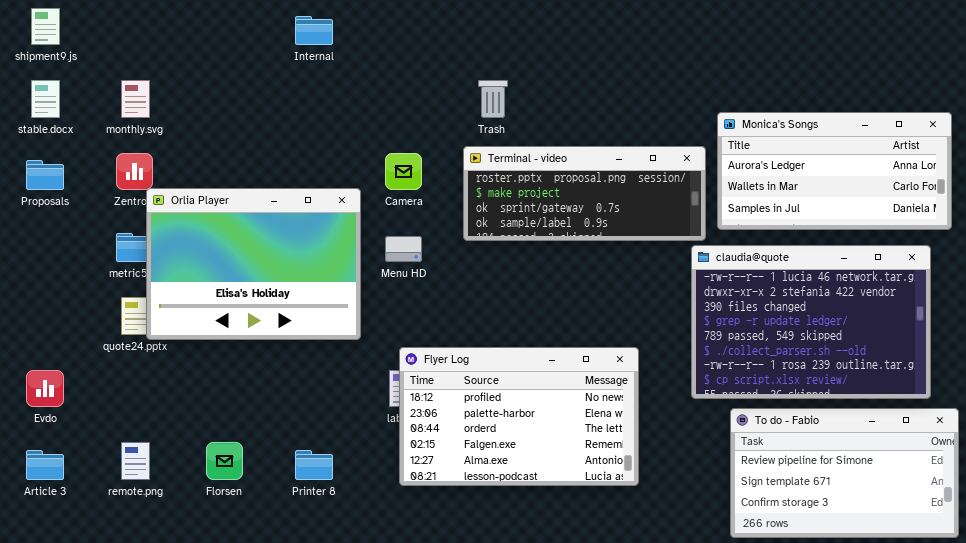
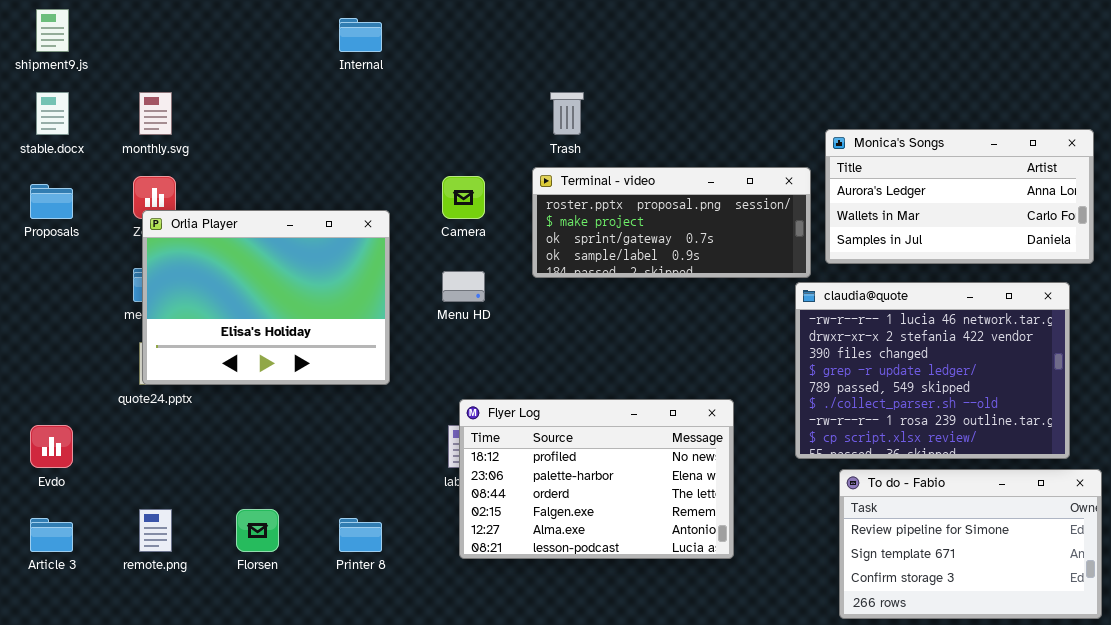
Orlia Player: [146,188,361,340] -> [142,210,390,385], moved

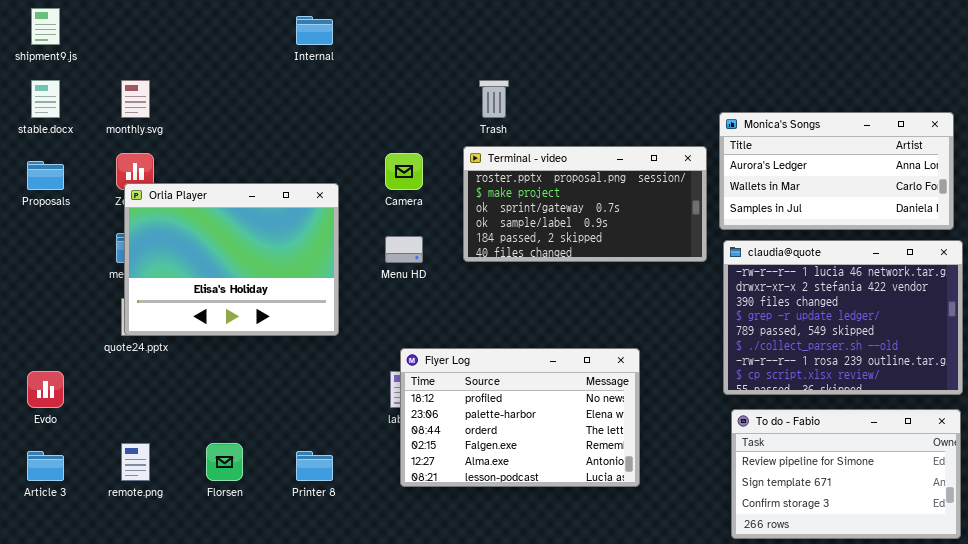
Terminal - video: [532,167,811,278] -> [463,146,707,262], resized
claudia@quote: [795,282,1070,459] -> [723,240,963,395], moved

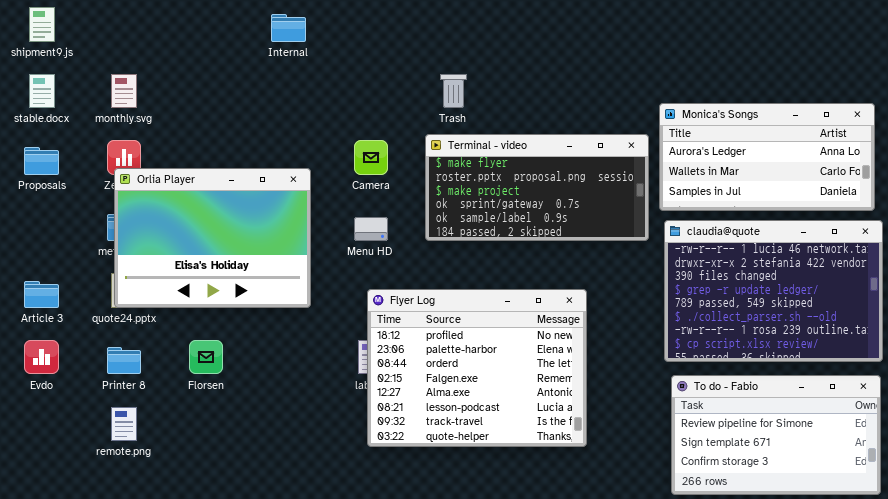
Terminal - video: [463,146,707,262] -> [425,134,649,241], scrolled up 1 row
Flyer Log: [400,348,640,487] -> [367,289,587,447], resized
Florsen: [206,443,243,481] -> [189,340,223,374], moved
Article 3: [27,451,64,481] -> [24,281,59,308], moved
Printer 8: [296,451,333,481] -> [107,347,141,374], moved

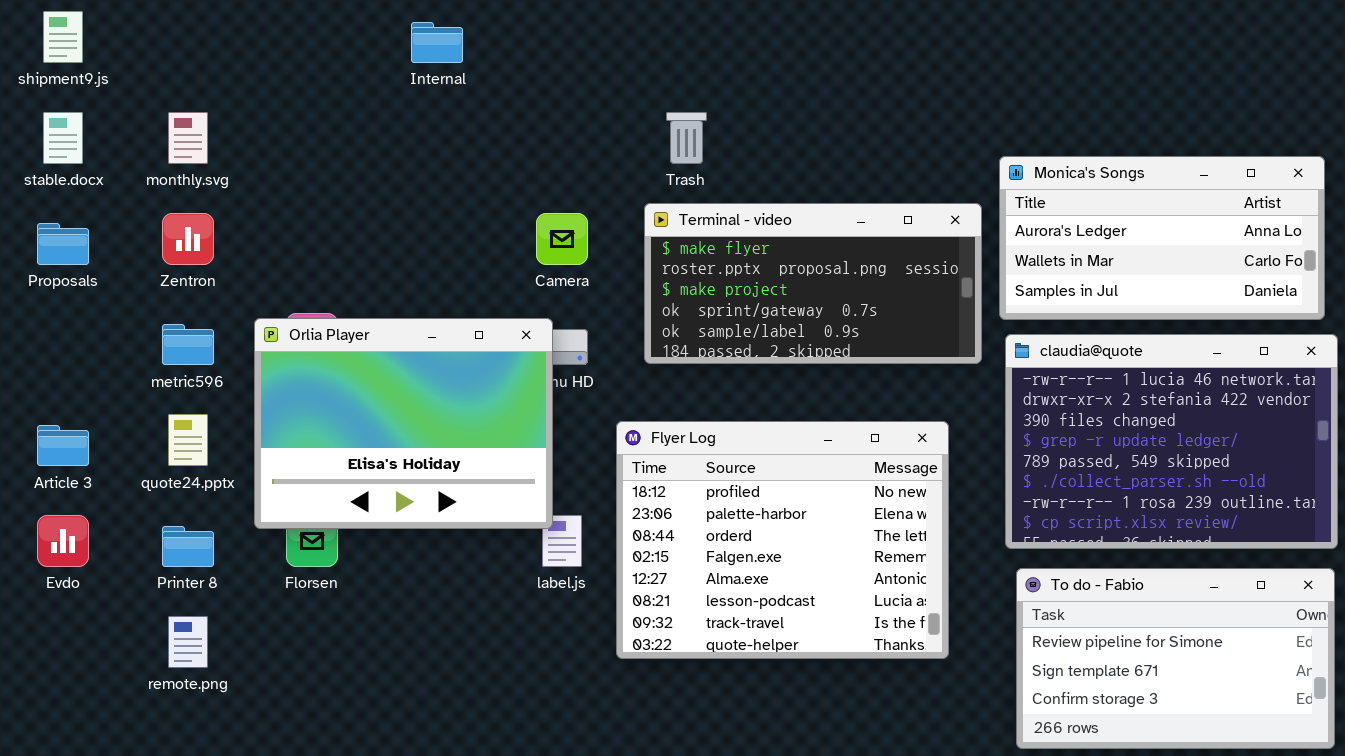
Orlia Player: [114,168,311,308] -> [254,318,553,529], moved
Flyer Log: [367,289,587,447] -> [616,421,949,659], moved

